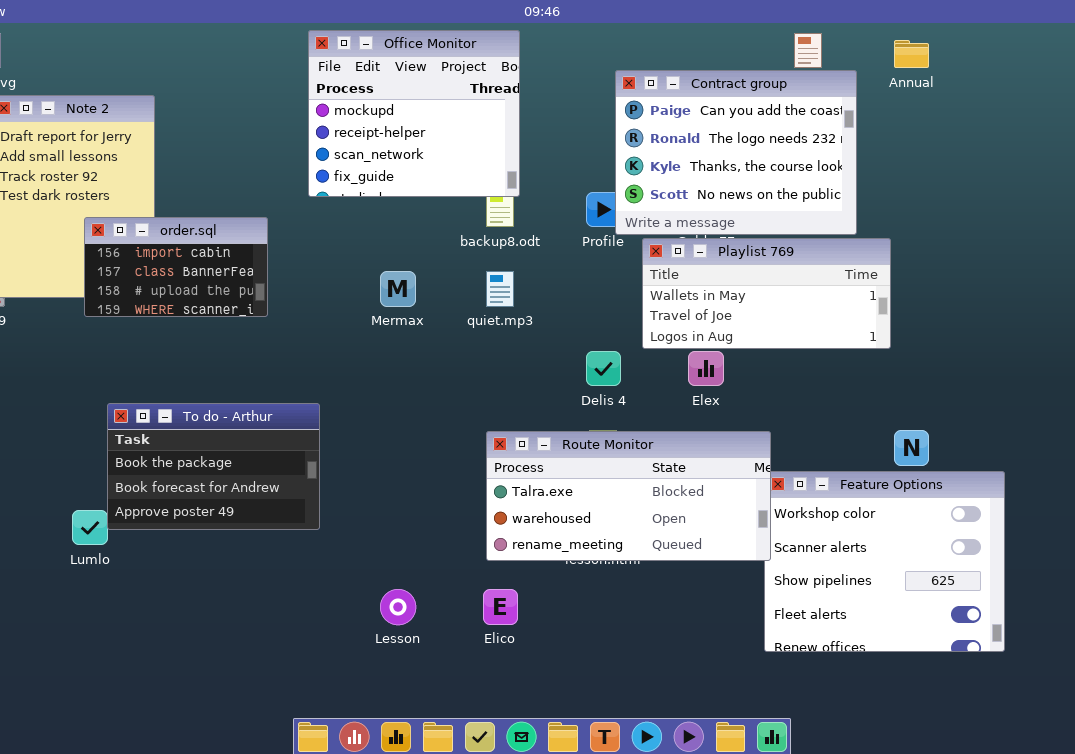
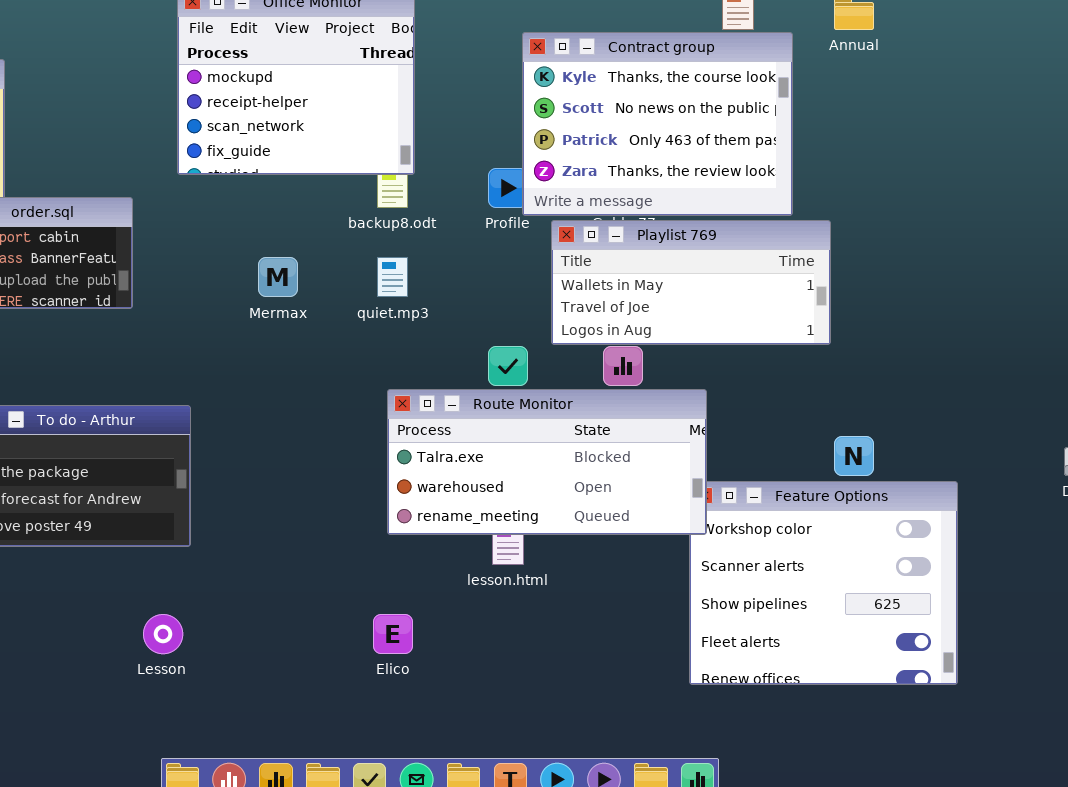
Contract group: [615,70,857,235] -> [522,32,793,216], scrolled down 2 rows
Route Monitor: [486,431,771,561] -> [387,389,707,535], moved
Lesson: [380,589,416,625] -> [143,614,183,654], moved

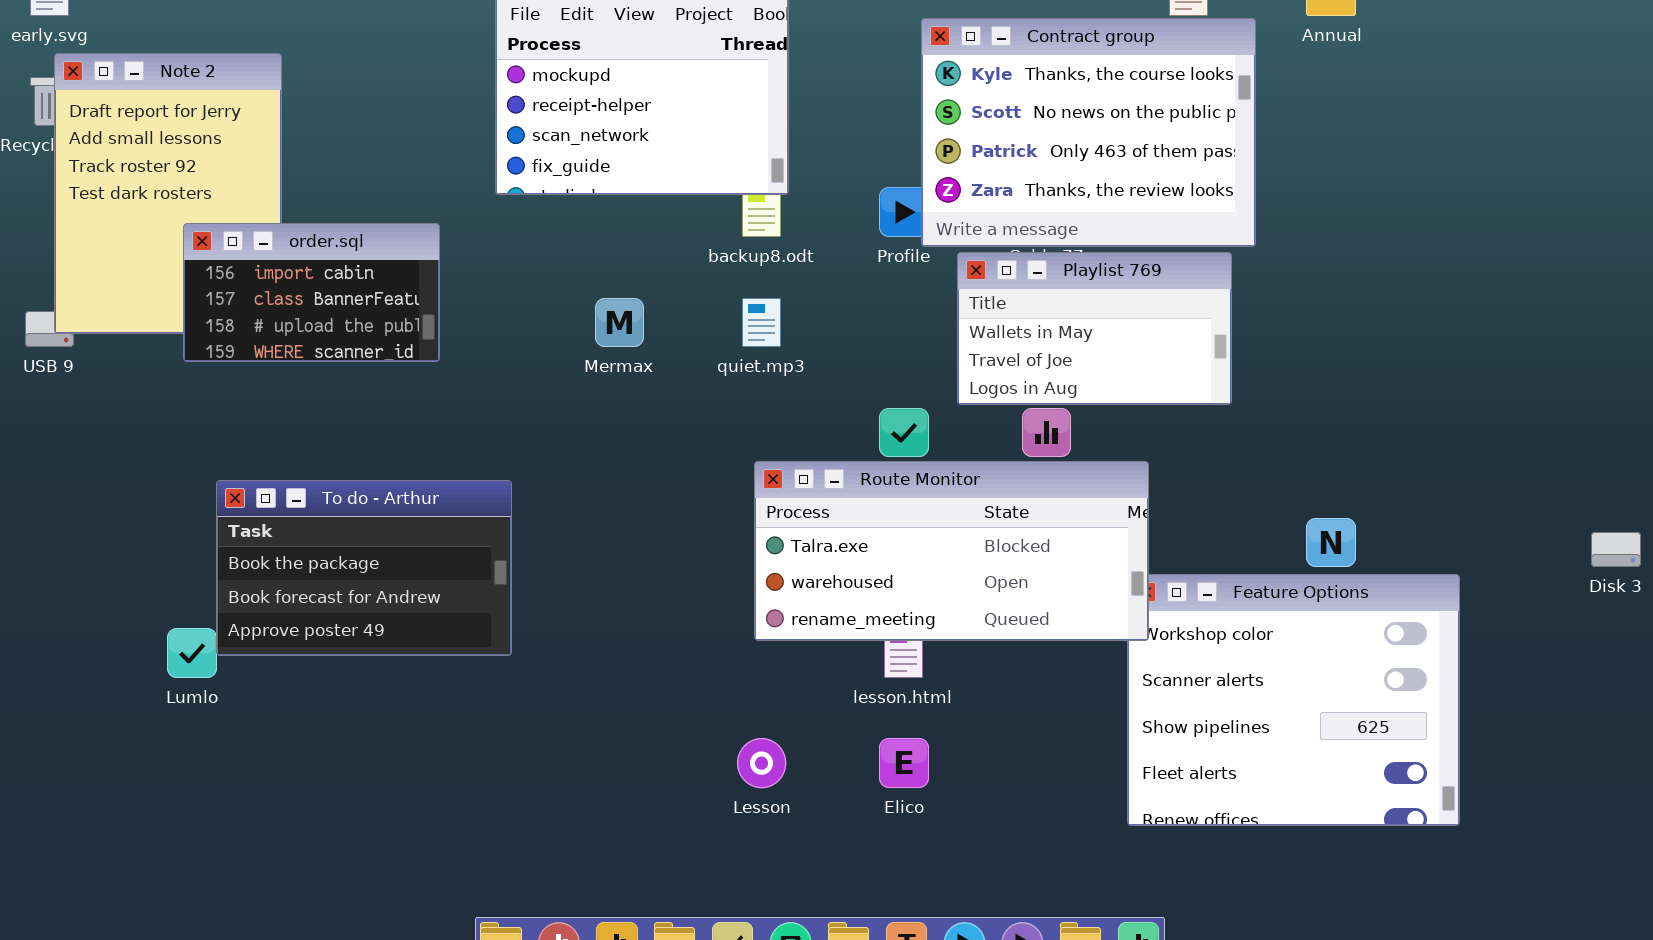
Playlist 769: [551,220,831,345] -> [957,252,1232,405], resized
Lesson: [143,614,183,654] -> [737,738,786,788], moved
Elico: [373,614,413,654] -> [879,738,929,788], moved

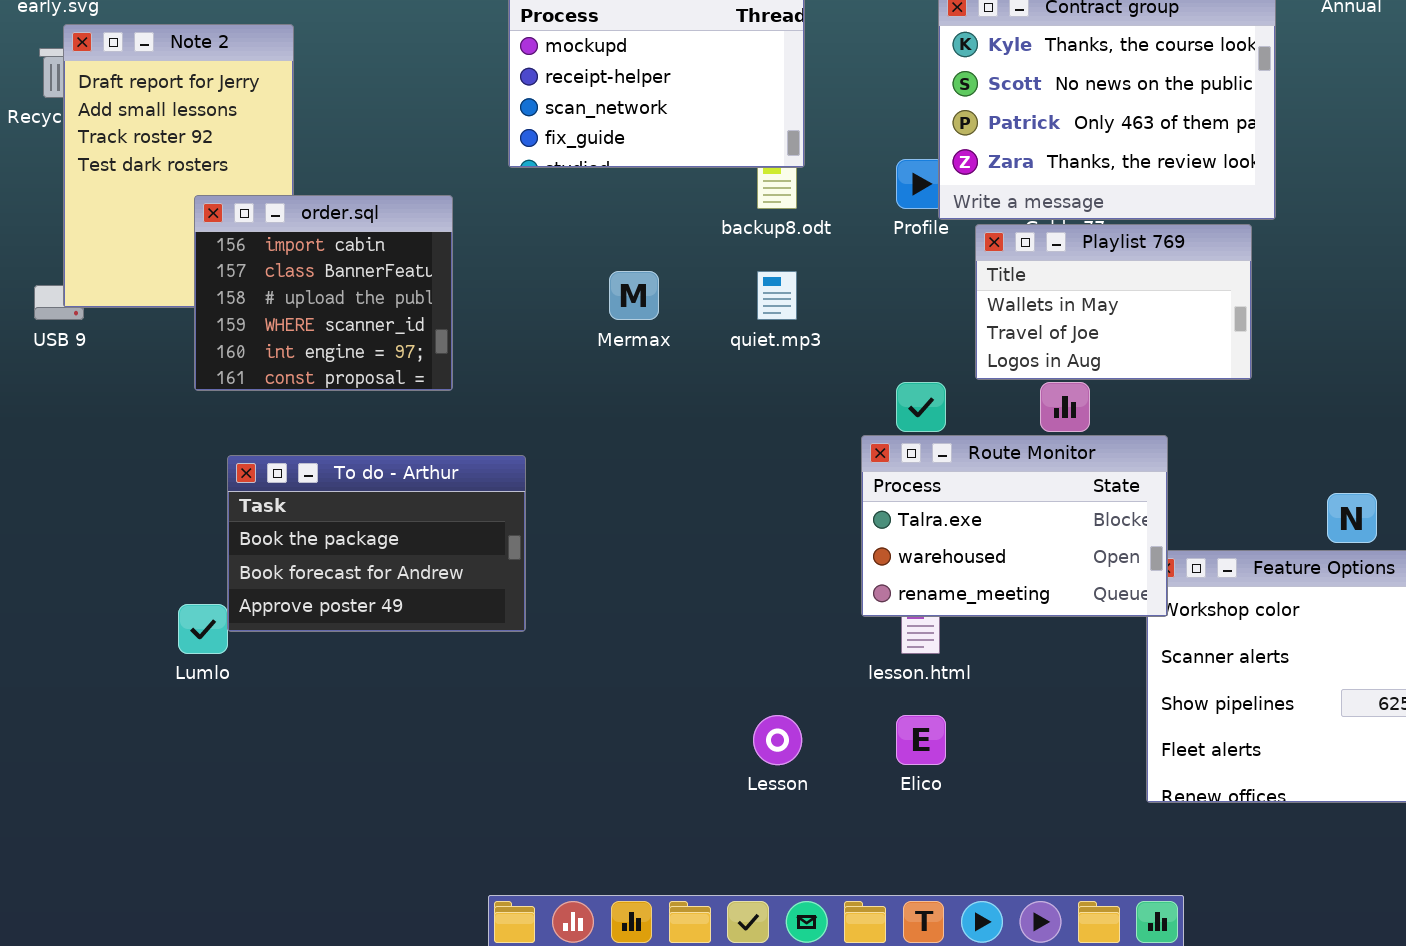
order.sql: [183,223,440,362] -> [194,195,453,391], resized
Route Monitor: [754,461,1149,641] -> [861,435,1168,617], resized

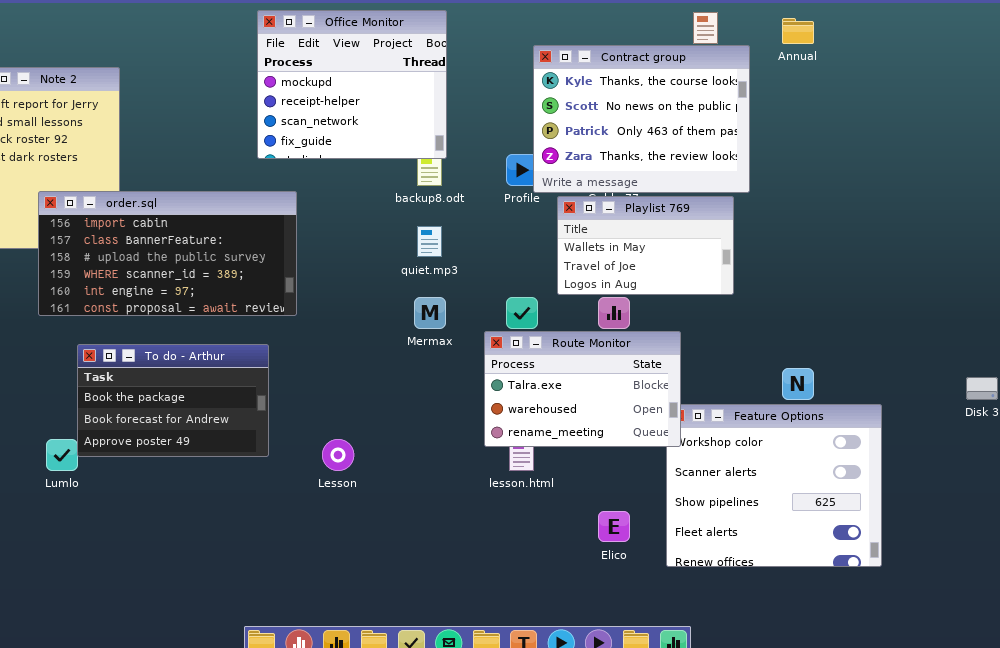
order.sql: [194,195,453,391] -> [38,191,297,316], moved, resized
Mermax: [609,271,659,320] -> [414,297,446,329], moved
Lesson: [753,715,802,765] -> [322,439,354,471], moved
Elico: [896,715,946,765] -> [598,511,630,542], moved

